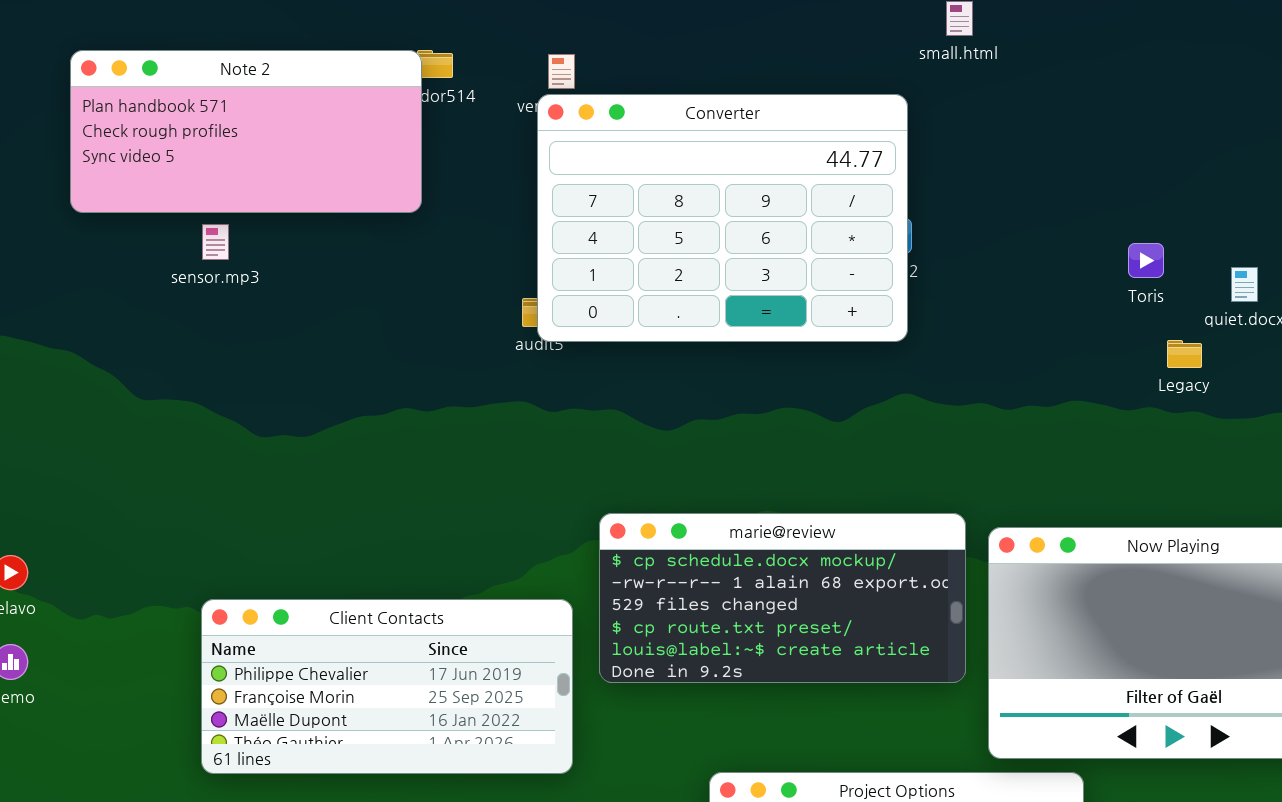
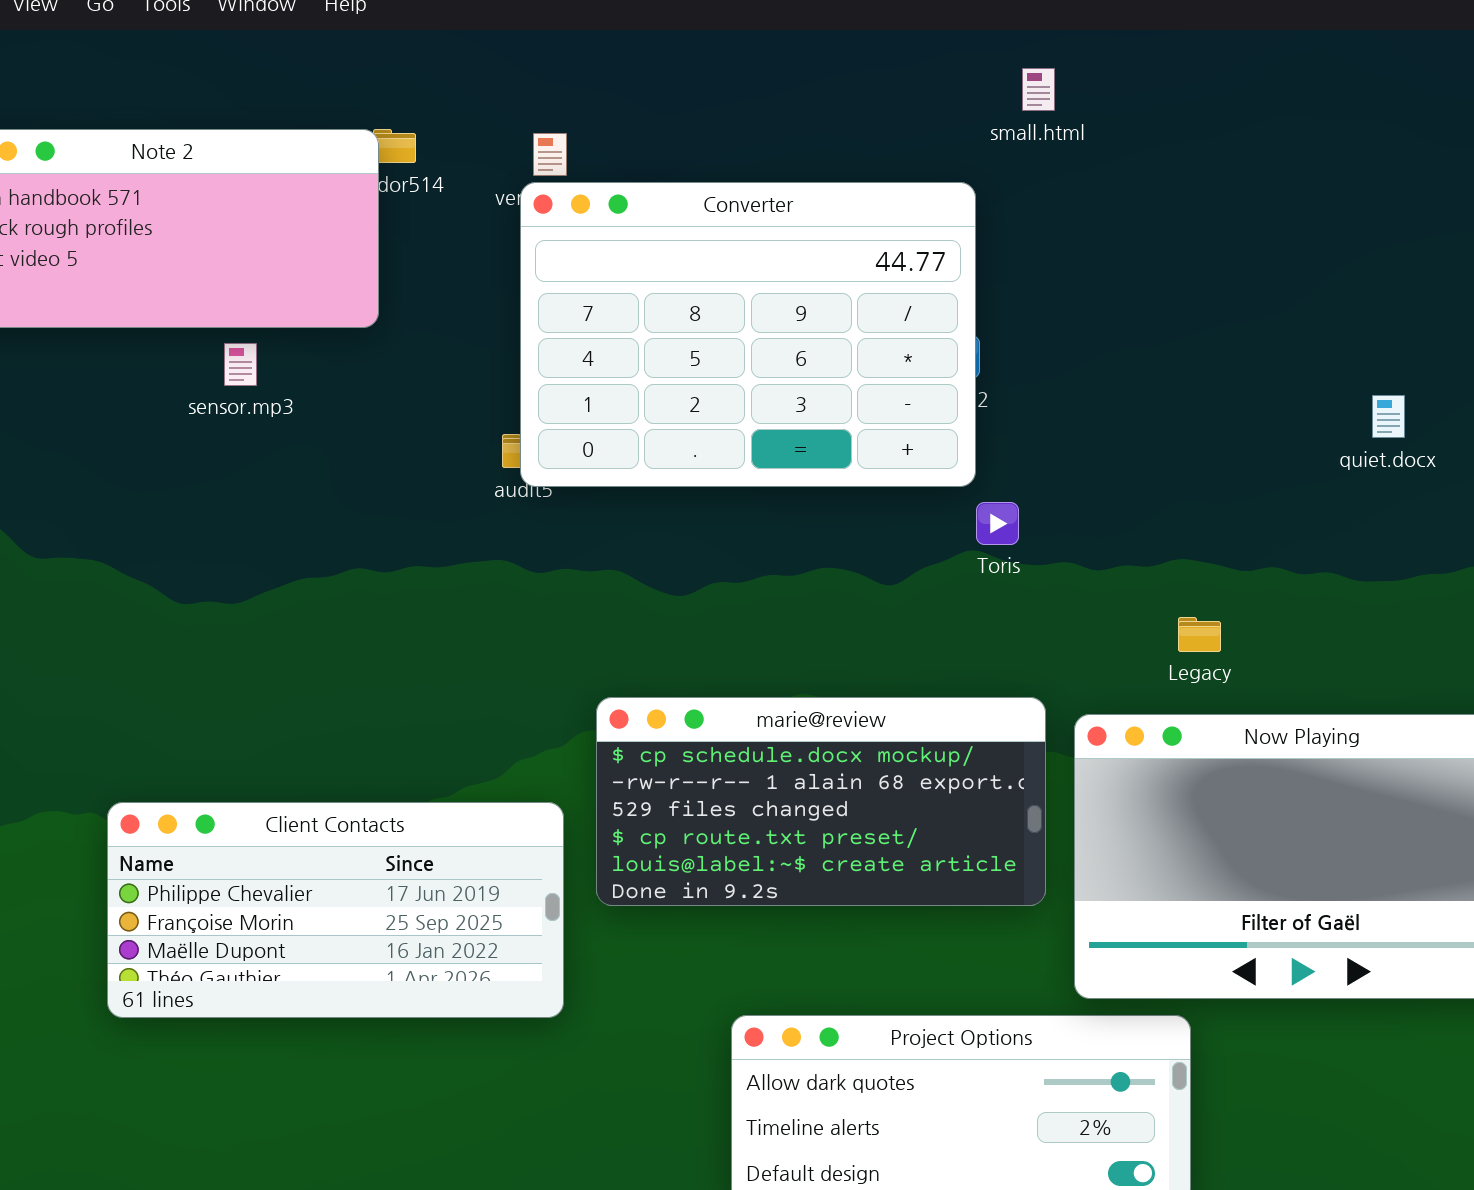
sensor.mp3: [202,224,229,260] -> [224,343,257,386], moved
Toris: [1128,243,1164,278] -> [976,502,1019,545], moved
Legacy: [1167,340,1202,368] -> [1178,617,1221,652], moved

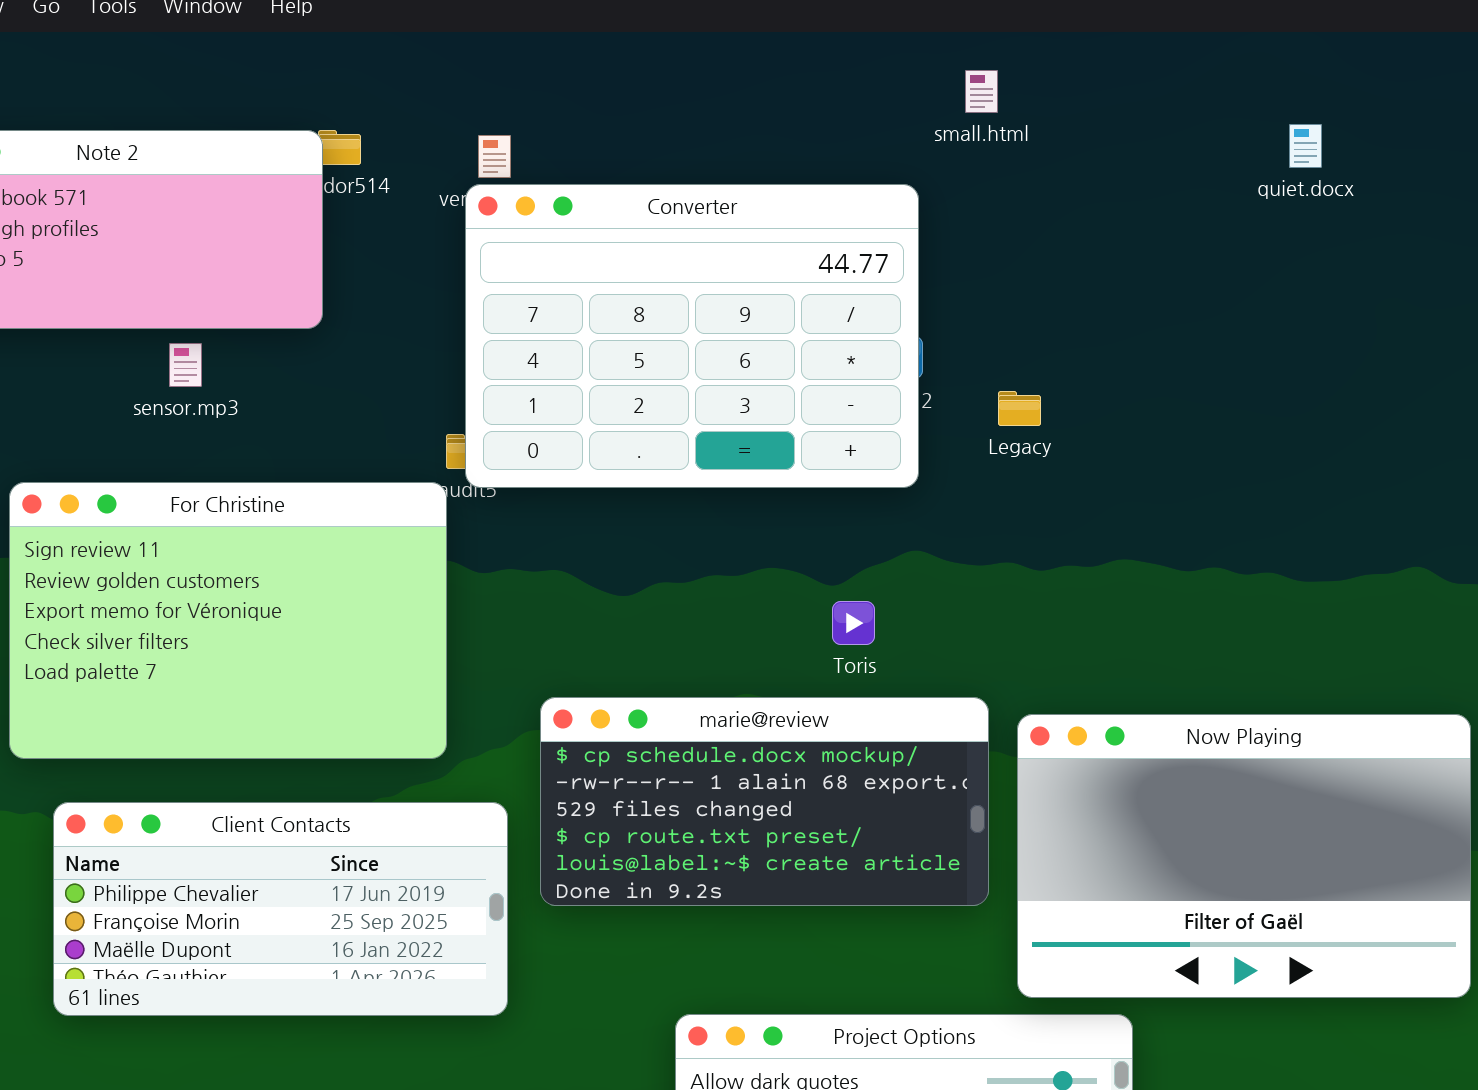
quiet.docx: [1372,395,1405,438] -> [1289,124,1322,168], moved
For Christine: none -> [9,482,447,759], opened
Toris: [976,502,1019,545] -> [832,601,875,645], moved
Legacy: [1178,617,1221,652] -> [998,391,1041,426], moved

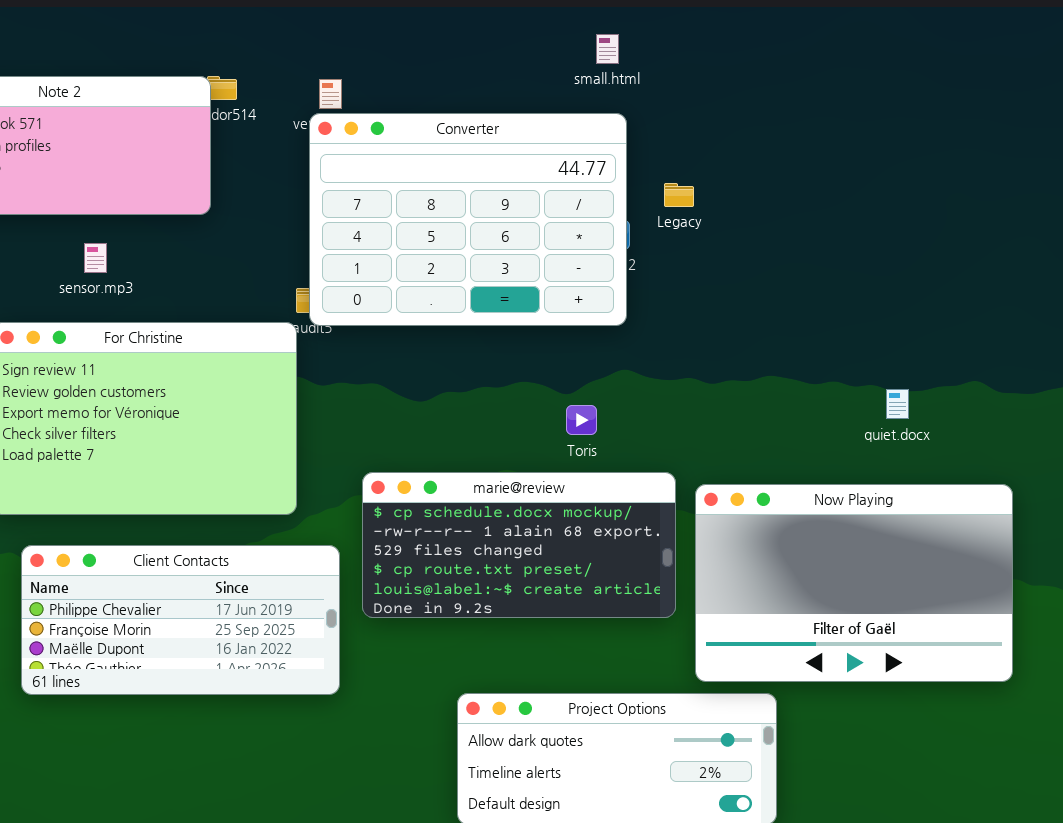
small.html: [965,70,998,113] -> [596,34,619,64], moved
quiet.docx: [1289,124,1322,168] -> [886,389,909,419], moved
sensor.mp3: [169,343,202,387] -> [84,243,107,273], moved
Legacy: [998,391,1041,426] -> [664,183,694,207], moved

